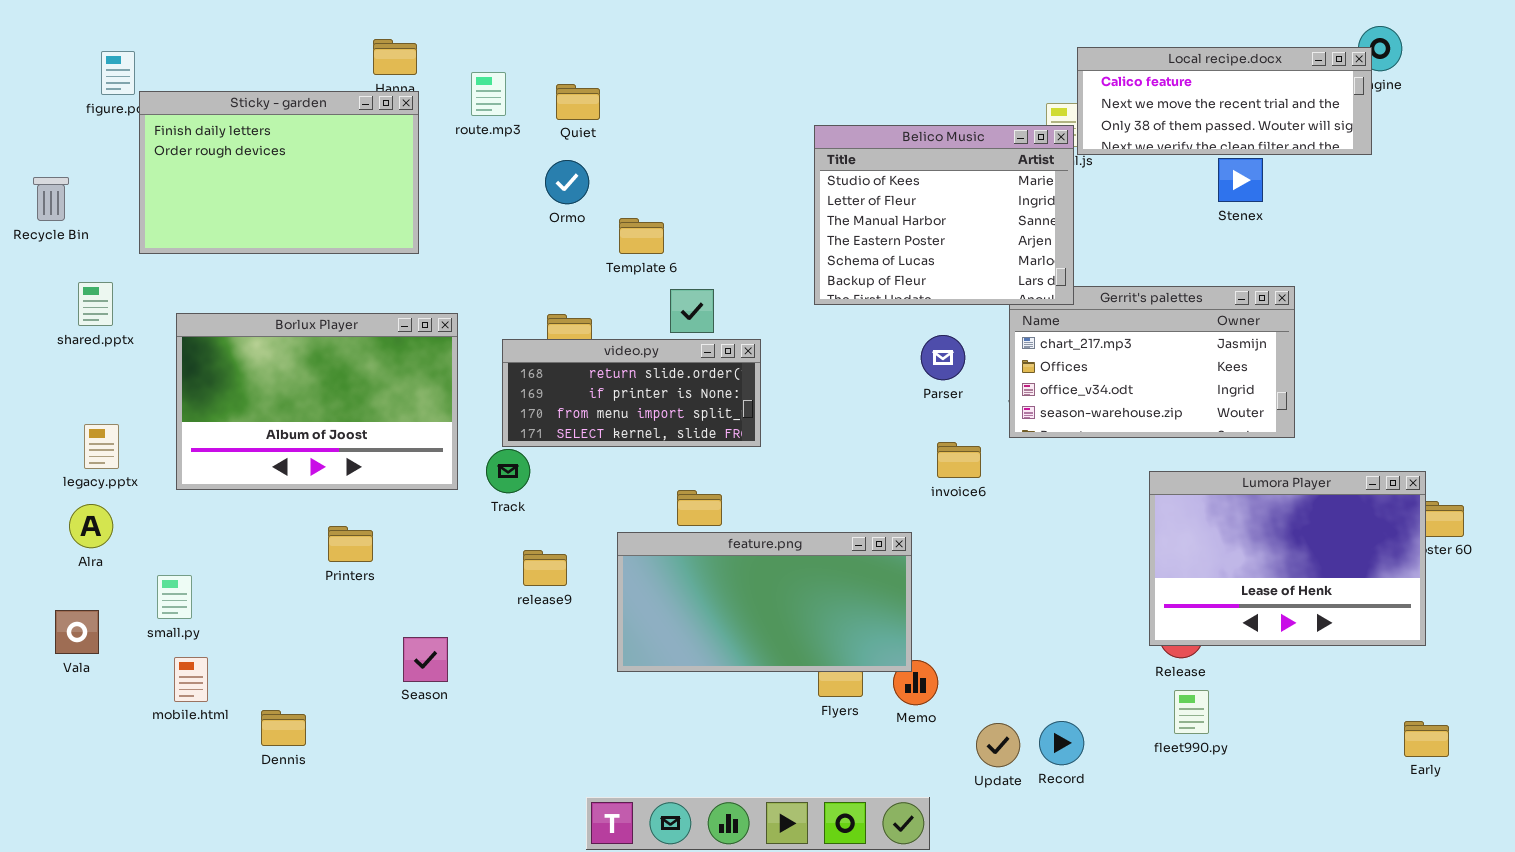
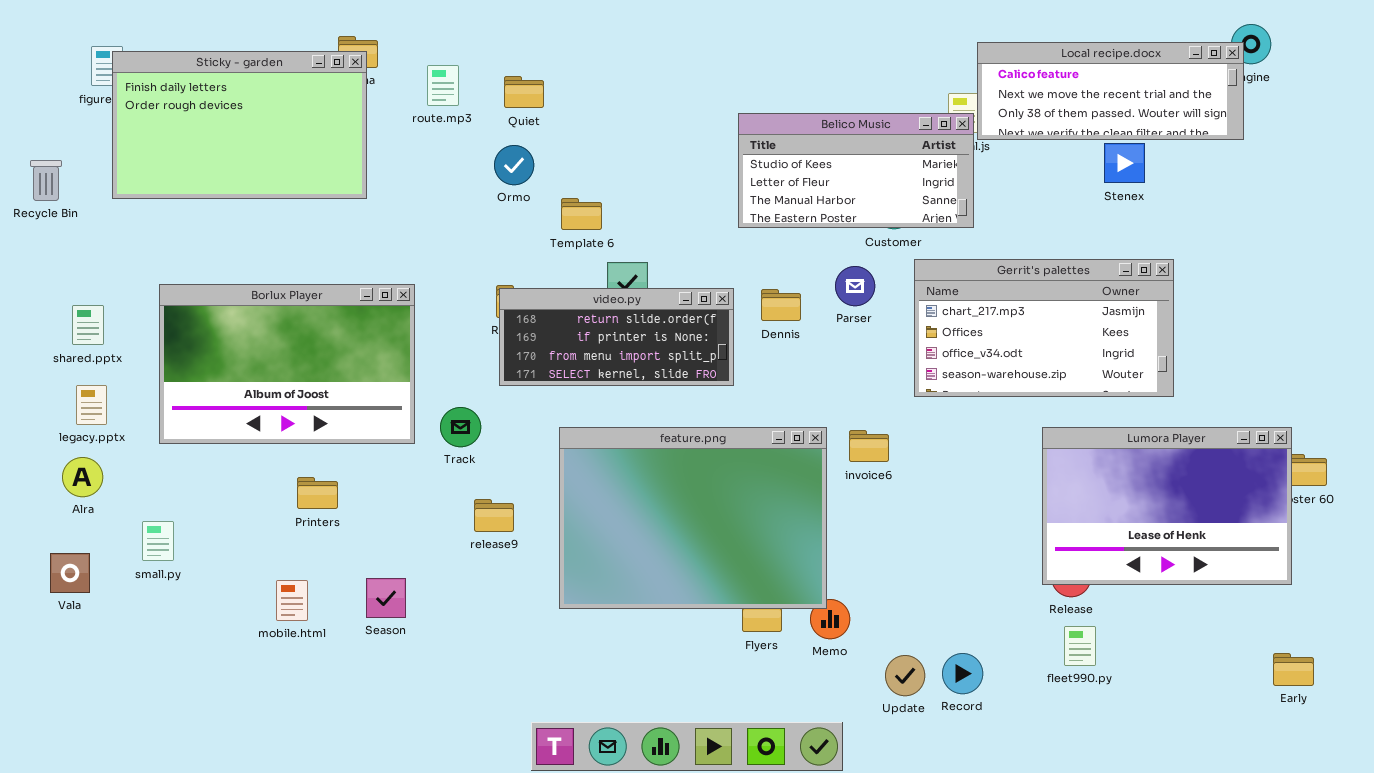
Sticky - garden: [139,91,419,254] -> [112,51,367,199], moved
Belico Music: [814,125,1074,305] -> [738,113,974,228], resized
shared.pptx: [78,282,113,326] -> [72,305,104,345], moved
Parser: [921,335,965,380] -> [835,266,875,306], moved
video.py: [502,339,761,447] -> [499,288,734,386], moved
invoice6: [937,442,981,478] -> [849,430,889,462], moved
feature.png: [617,532,912,672] -> [559,427,827,609], resized
mobile.html: [174,657,208,702] -> [276,580,308,621], moved
Dennis: [261,710,306,746] -> [761,289,801,321], moved

